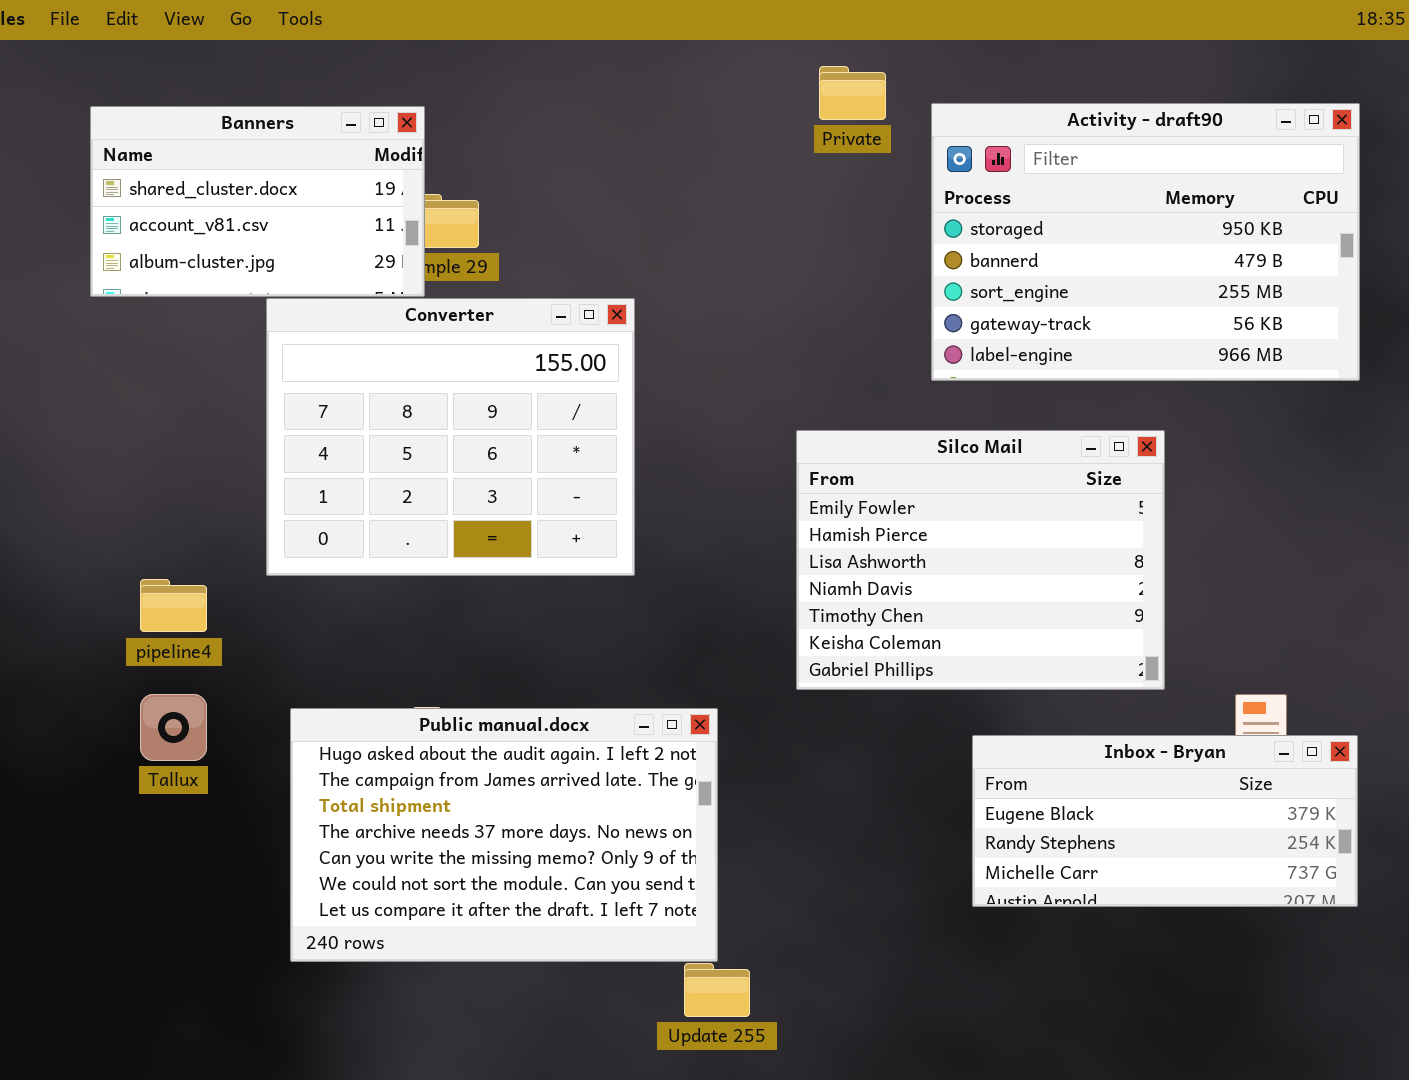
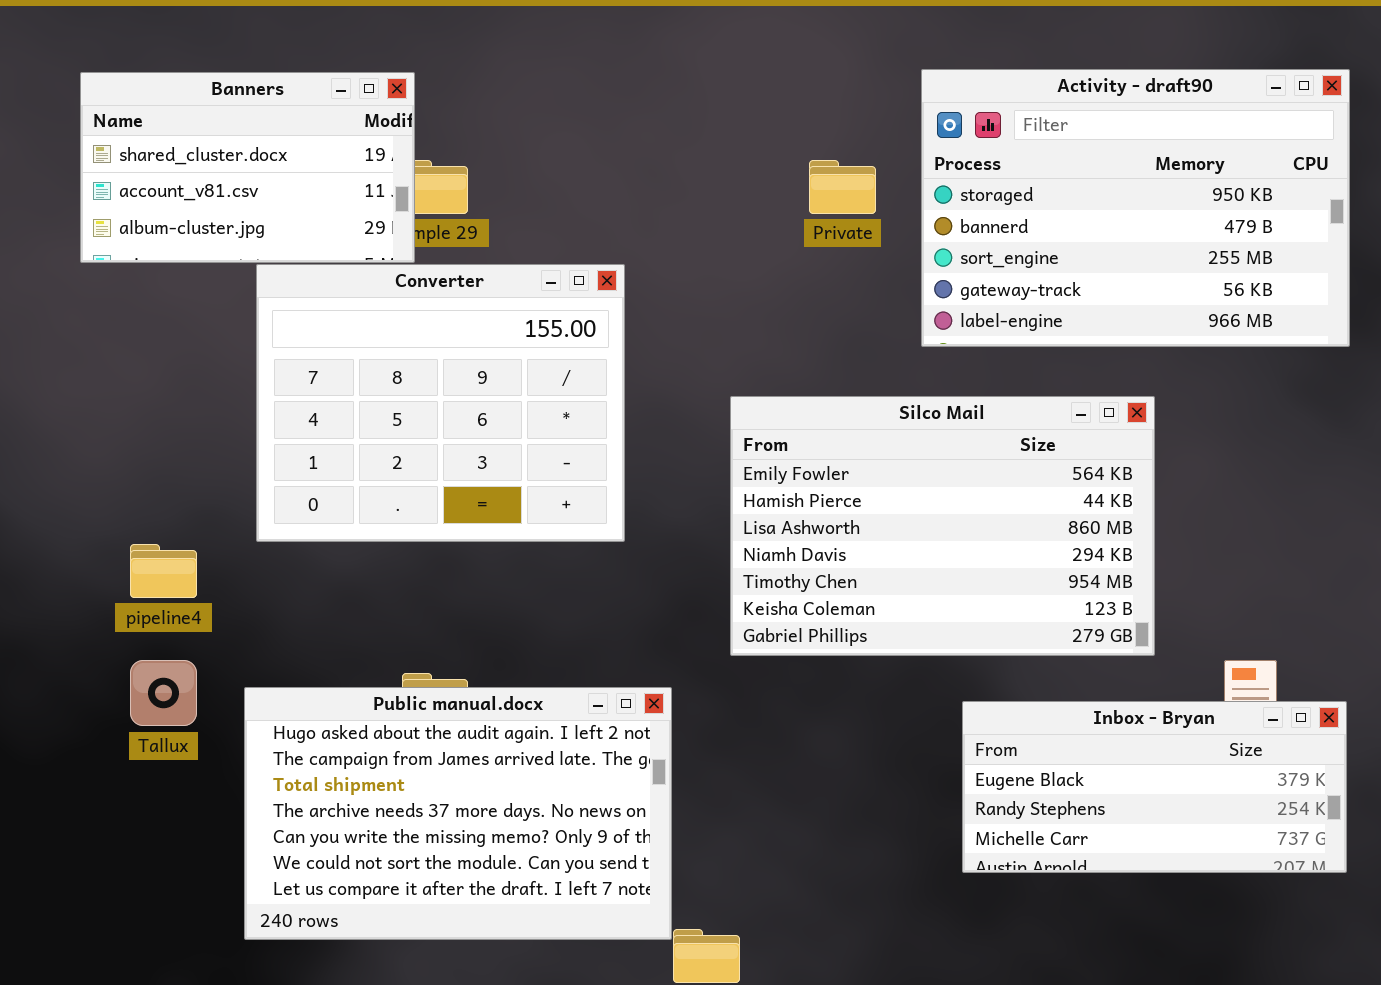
Private: [819,66,886,120] -> [809,160,876,214], moved
Silco Mail: [796,430,1165,690] -> [730,396,1155,656], resized
Public manual.docx: [290,708,718,962] -> [244,687,672,940], moved

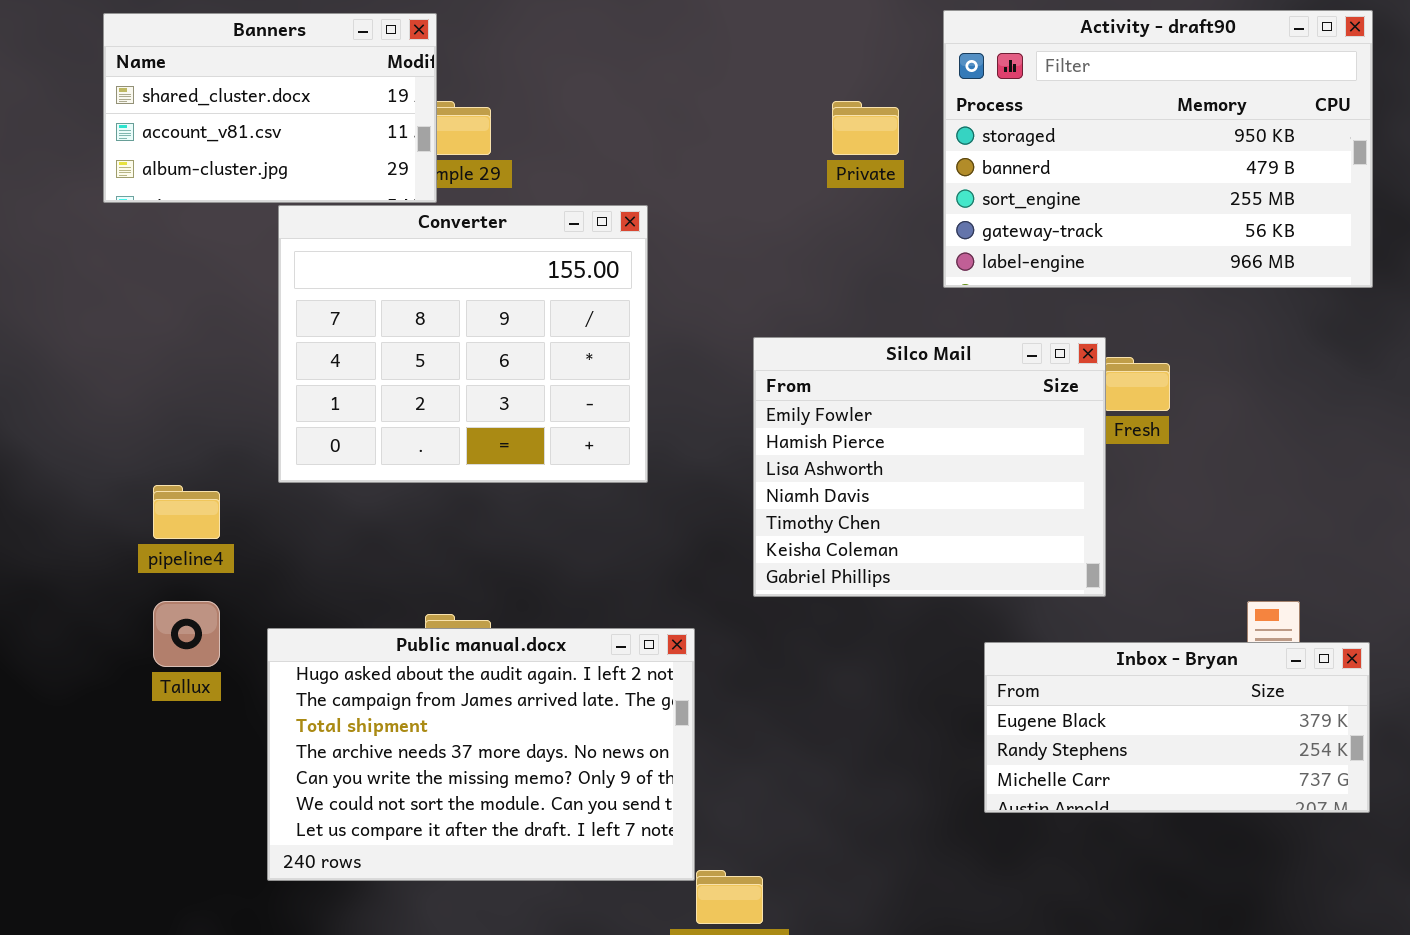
Silco Mail: [730,396,1155,656] -> [753,337,1106,597], resized

